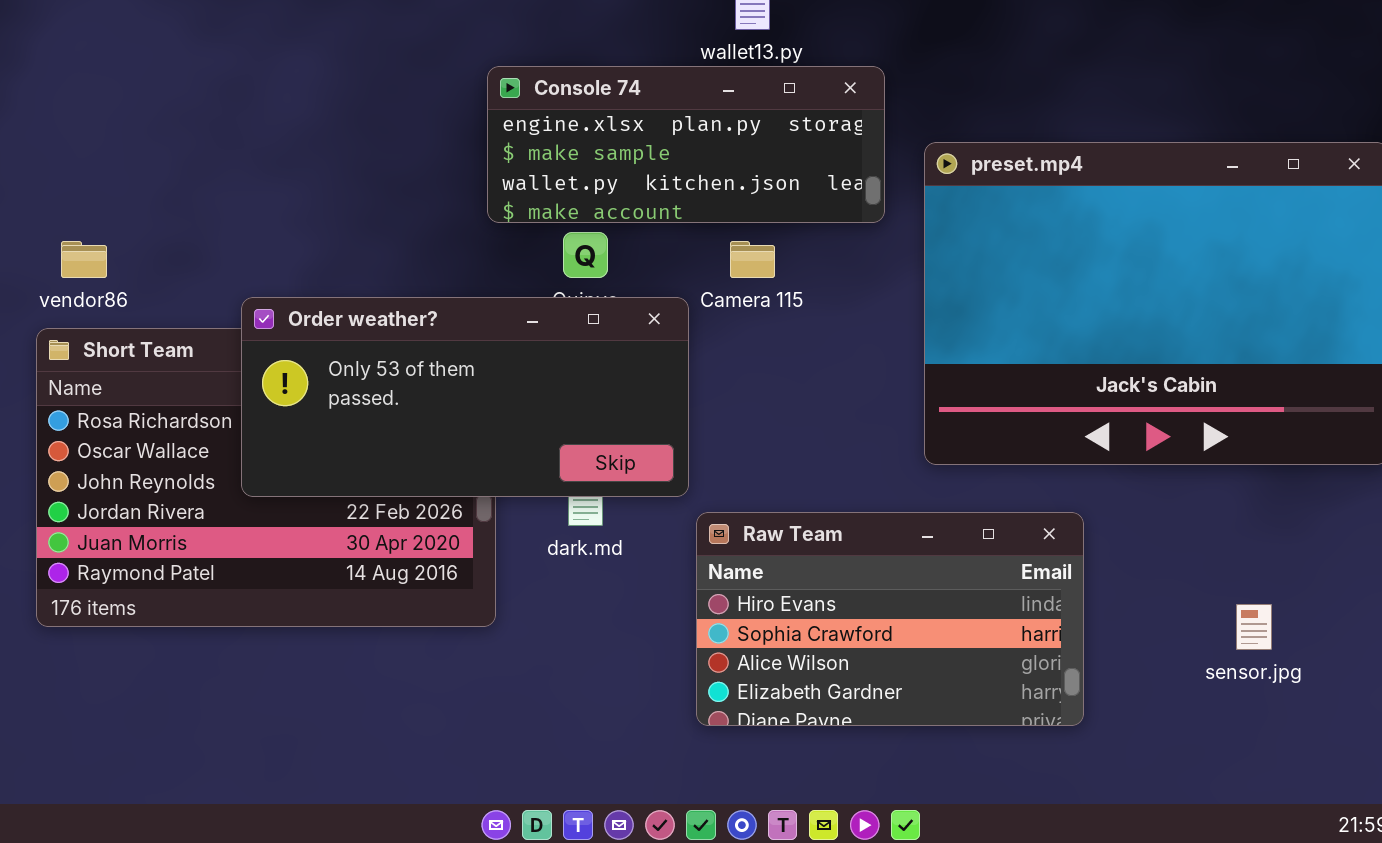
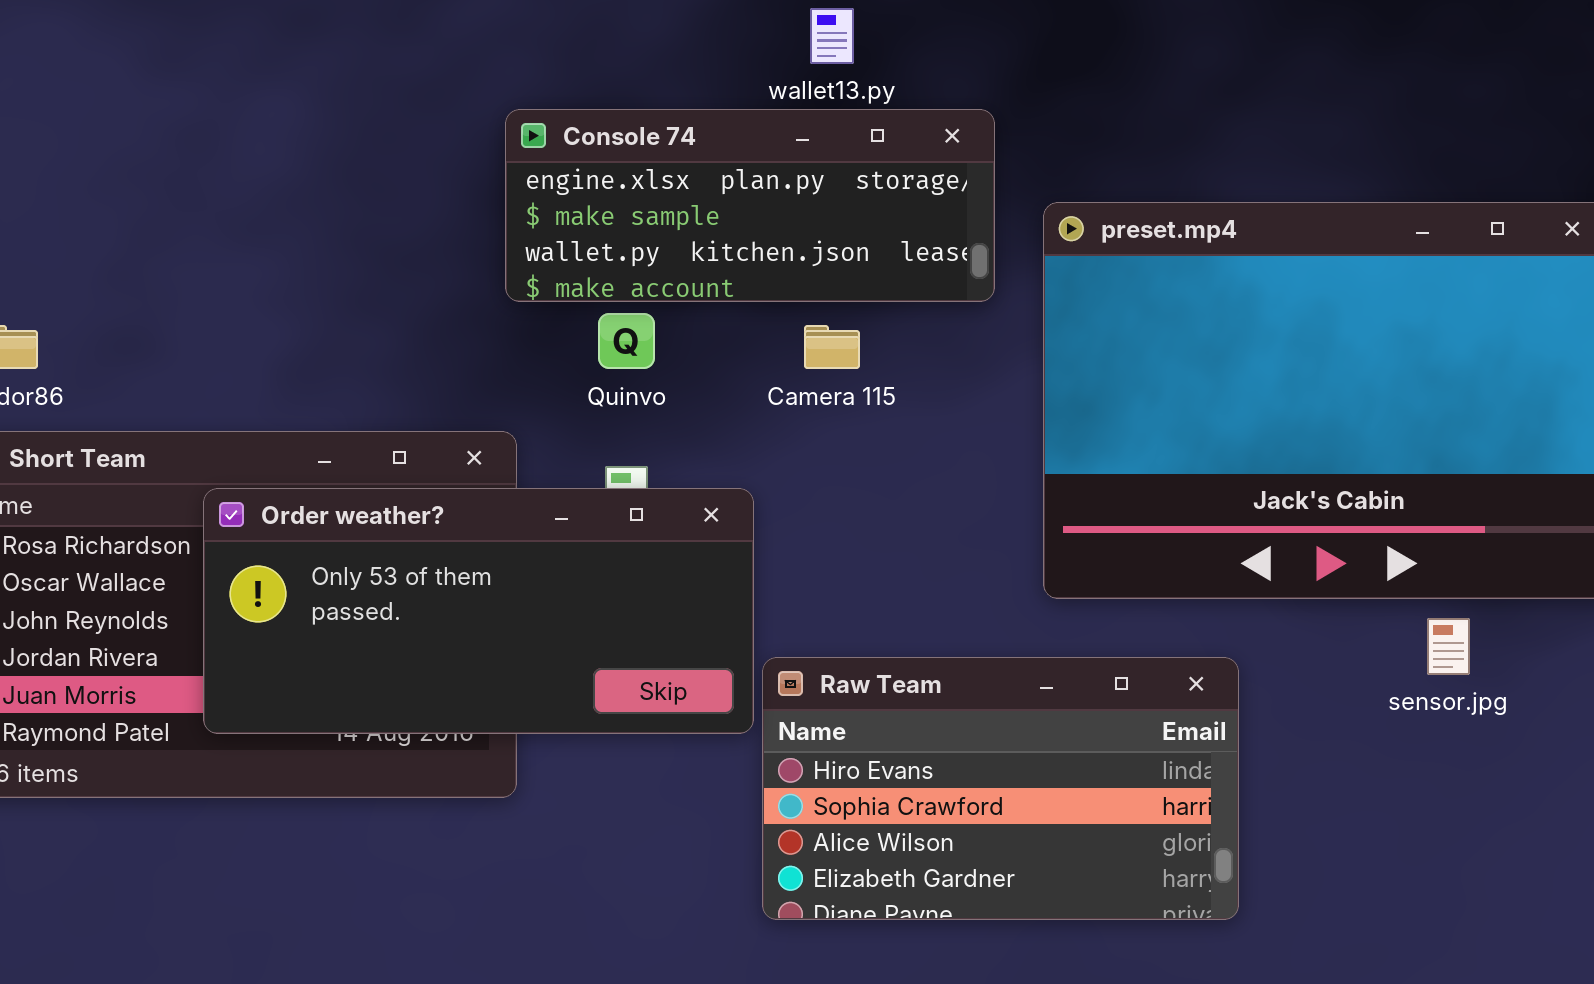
Order weather?: [241,297,689,497] -> [203,488,754,734], moved
sensor.jpg: [1236,604,1272,650] -> [1427,618,1470,675], moved

